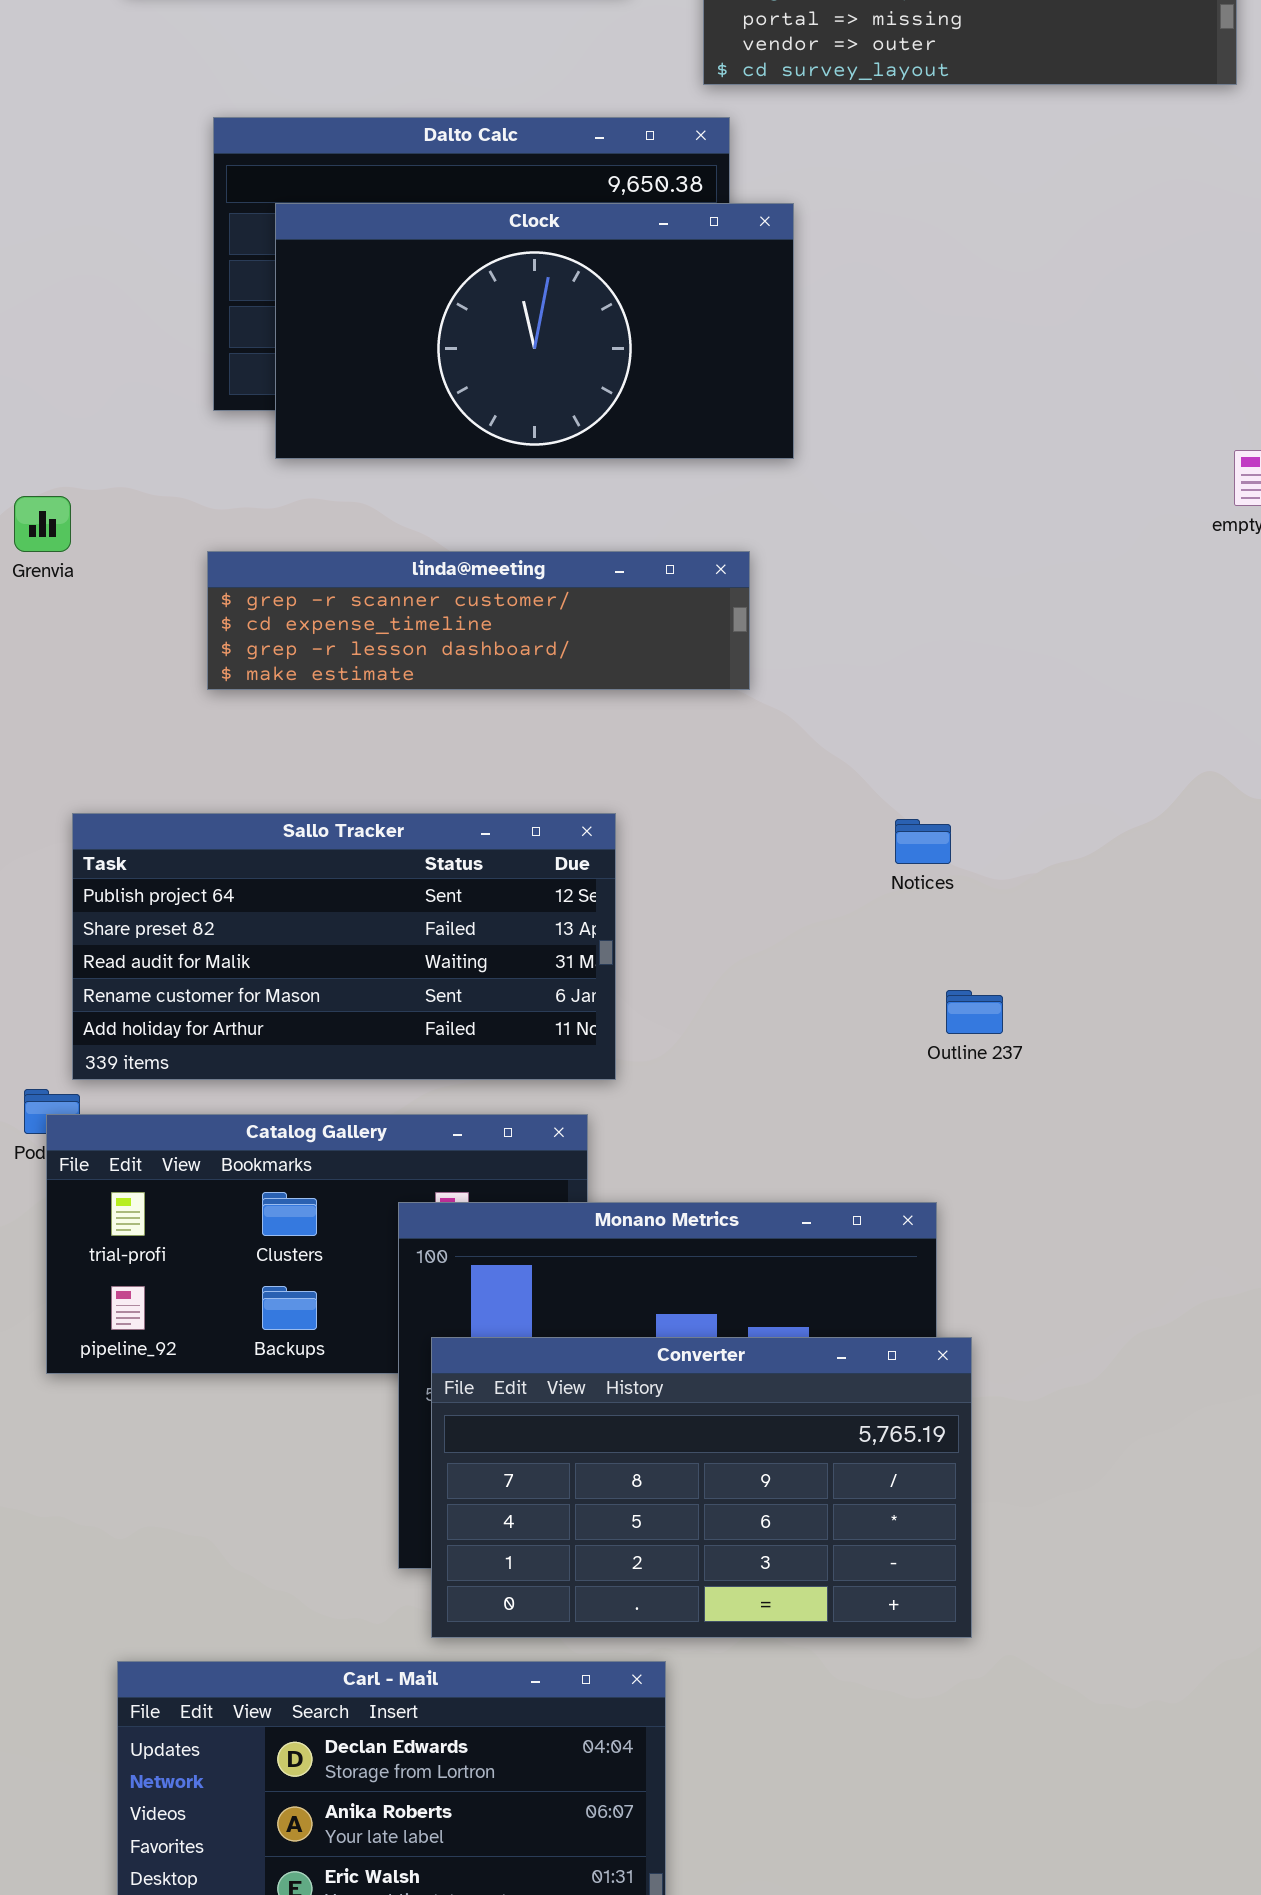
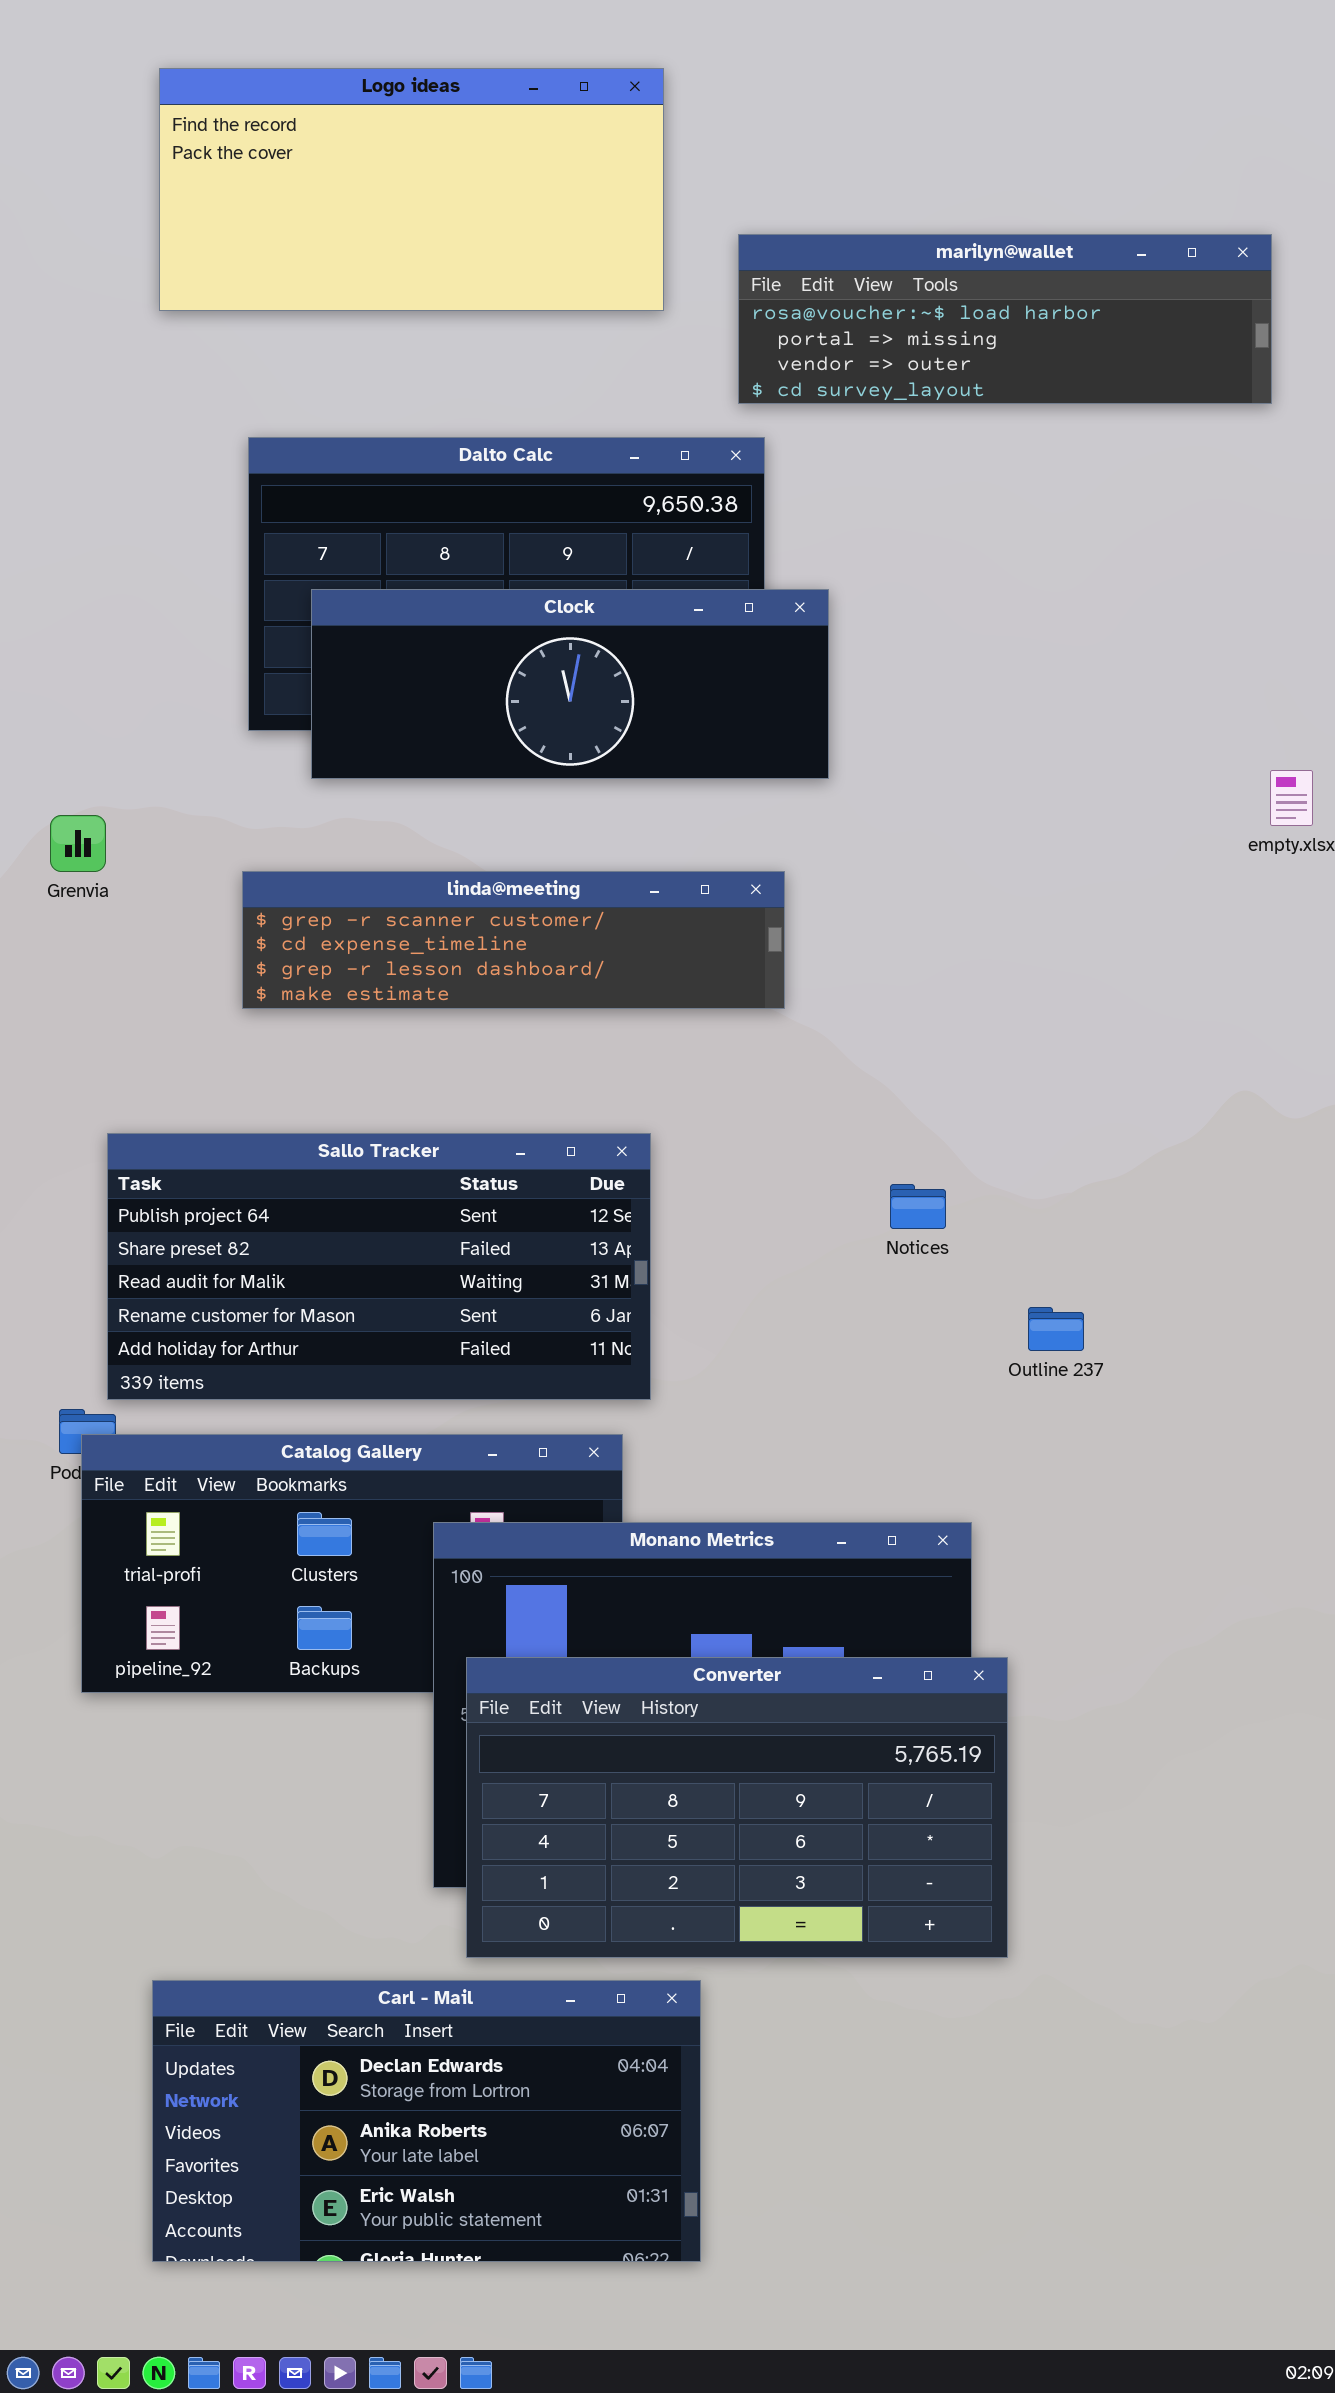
Clock: [275,203,794,459] -> [311,589,829,779], resized
Notices: [895,819,951,864] -> [890,1184,946,1229], moved
Outline 237: [946,990,1003,1034] -> [1028,1307,1084,1351], moved

